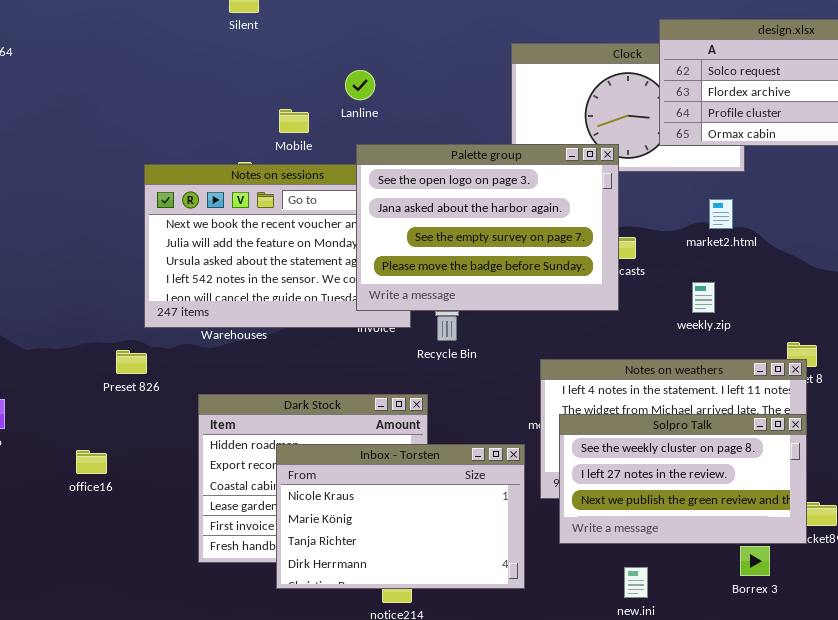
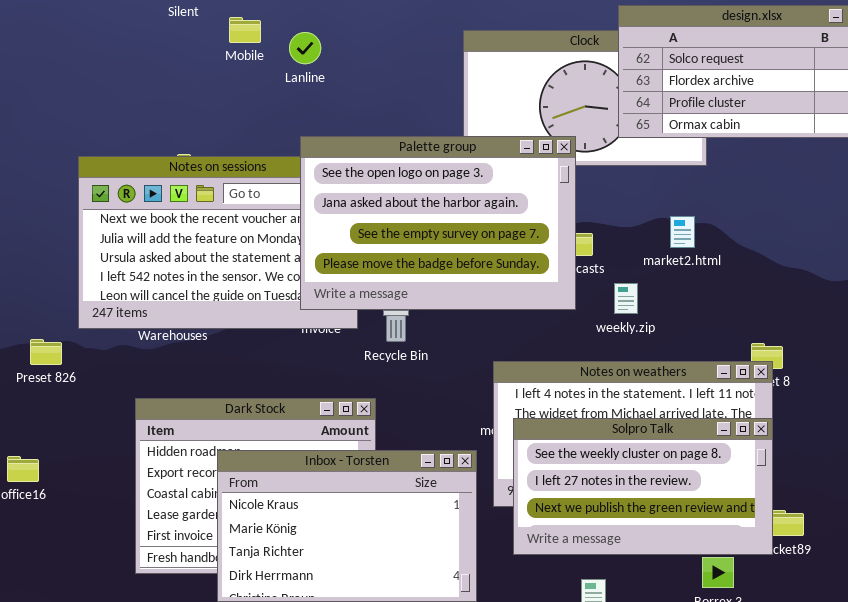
Lanline: [345,70,375,100] -> [289,32,321,64], moved
Mobile: [279,109,309,133] -> [229,17,261,43], moved
market2.html: [709,199,733,229] -> [670,216,695,248], moved
weekly.zip: [692,282,715,313] -> [614,283,638,314], moved
Preset 826: [116,350,147,374] -> [30,339,62,365], moved

